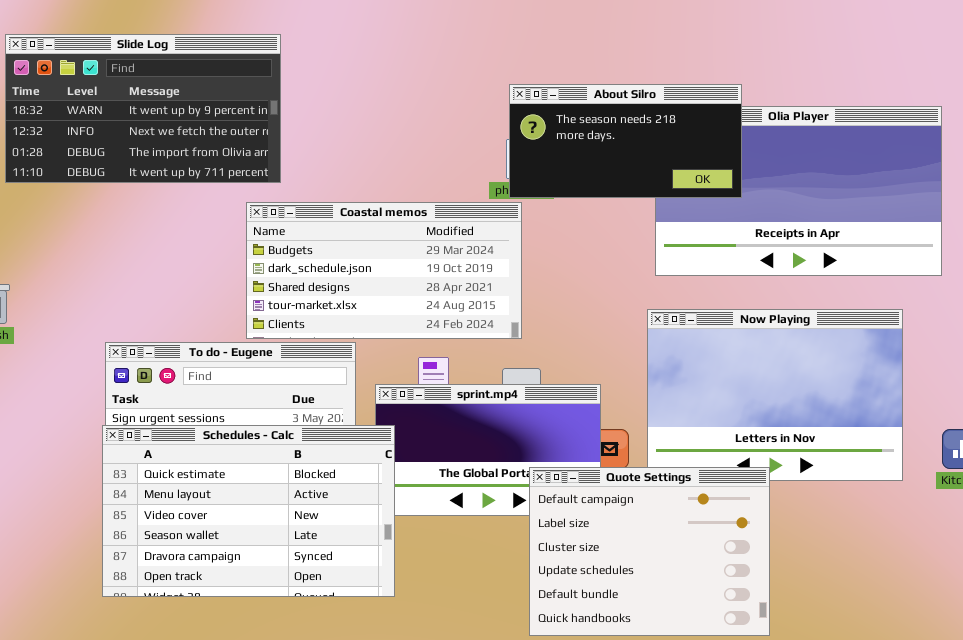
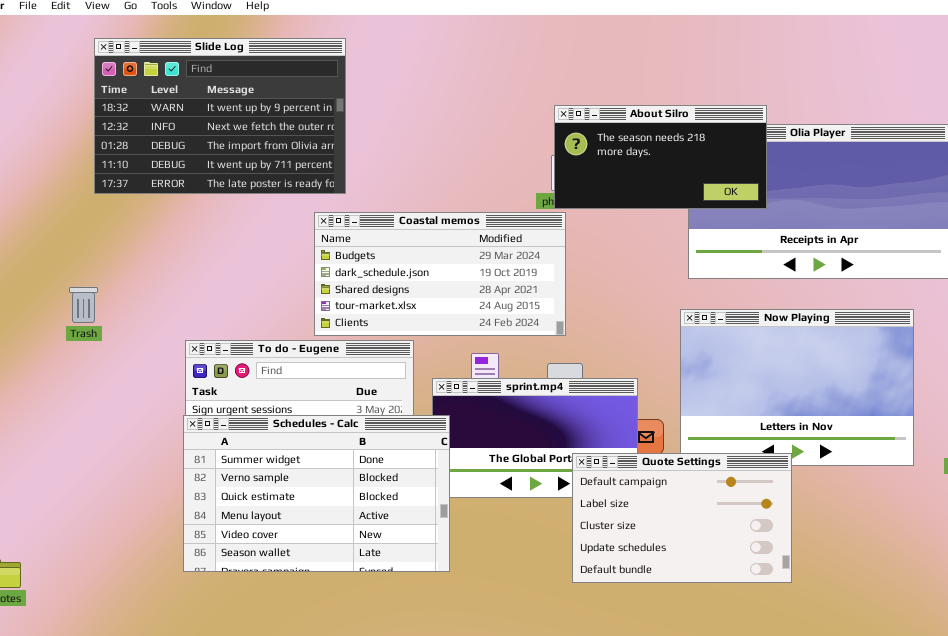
Slide Log: [5,34,281,183] -> [94,38,346,194], resized
Schedules - Calc: [102,425,395,597] -> [183,415,450,572], scrolled up 2 rows
Quote Settings: [529,467,770,636] -> [572,453,792,583], resized

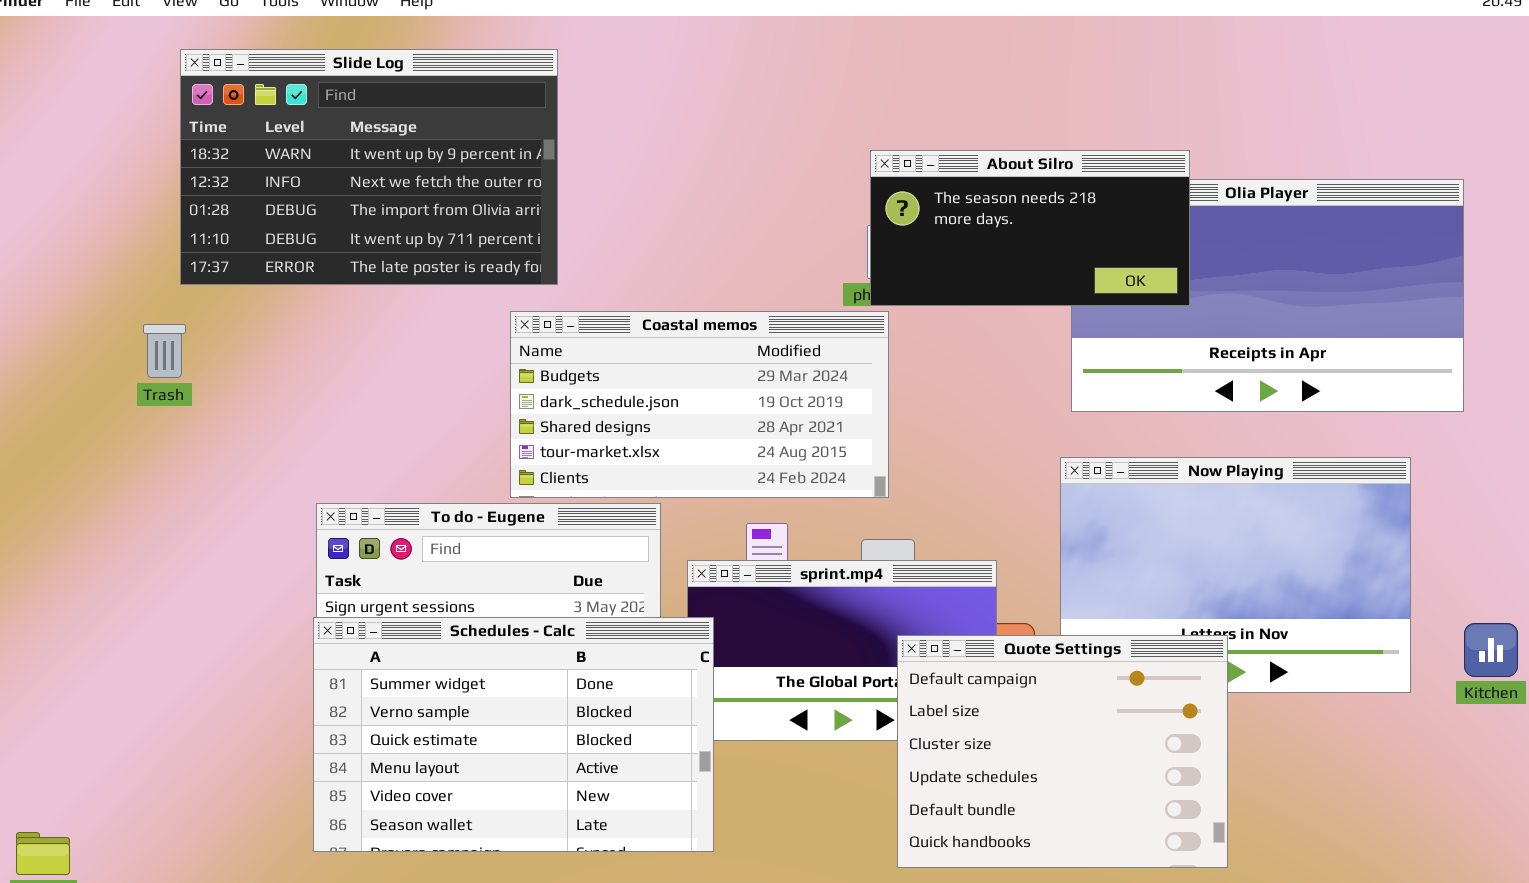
Trash: [69,287,98,323] -> [143,324,186,378], moved
Quote Settings: [572,453,792,583] -> [897,635,1228,868], resized

